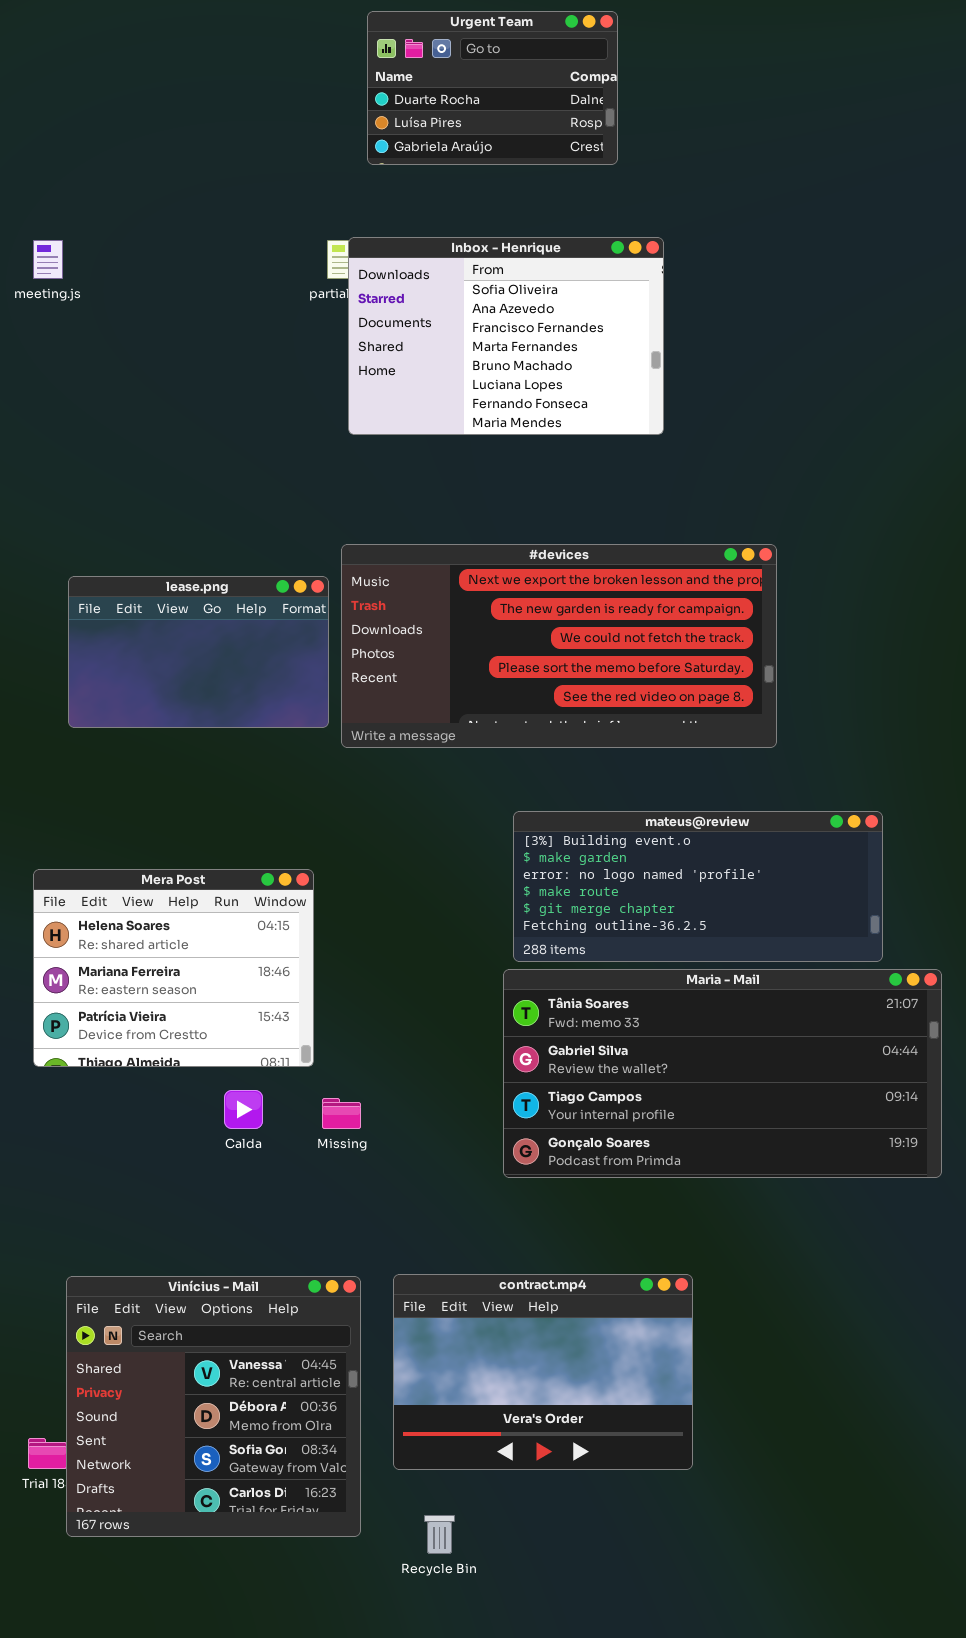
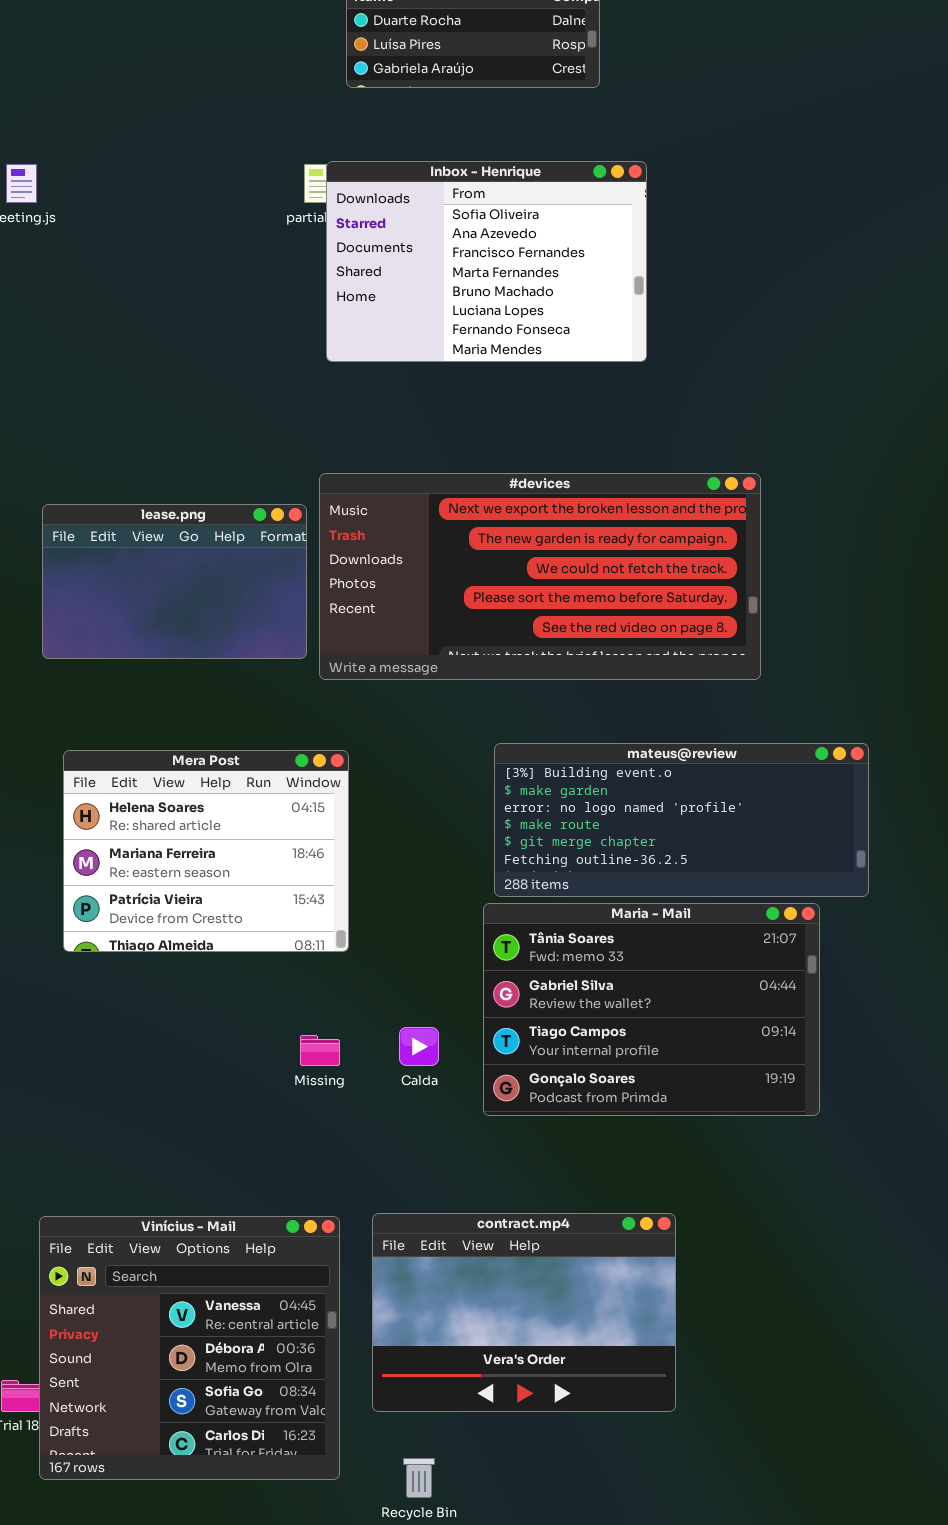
Mera Post: [33,869,314,1067] -> [63,750,349,952], moved
Maria - Mail: [503,969,942,1178] -> [483,903,820,1116], resized
Calda: [224,1090,263,1129] -> [399,1027,439,1066], moved

